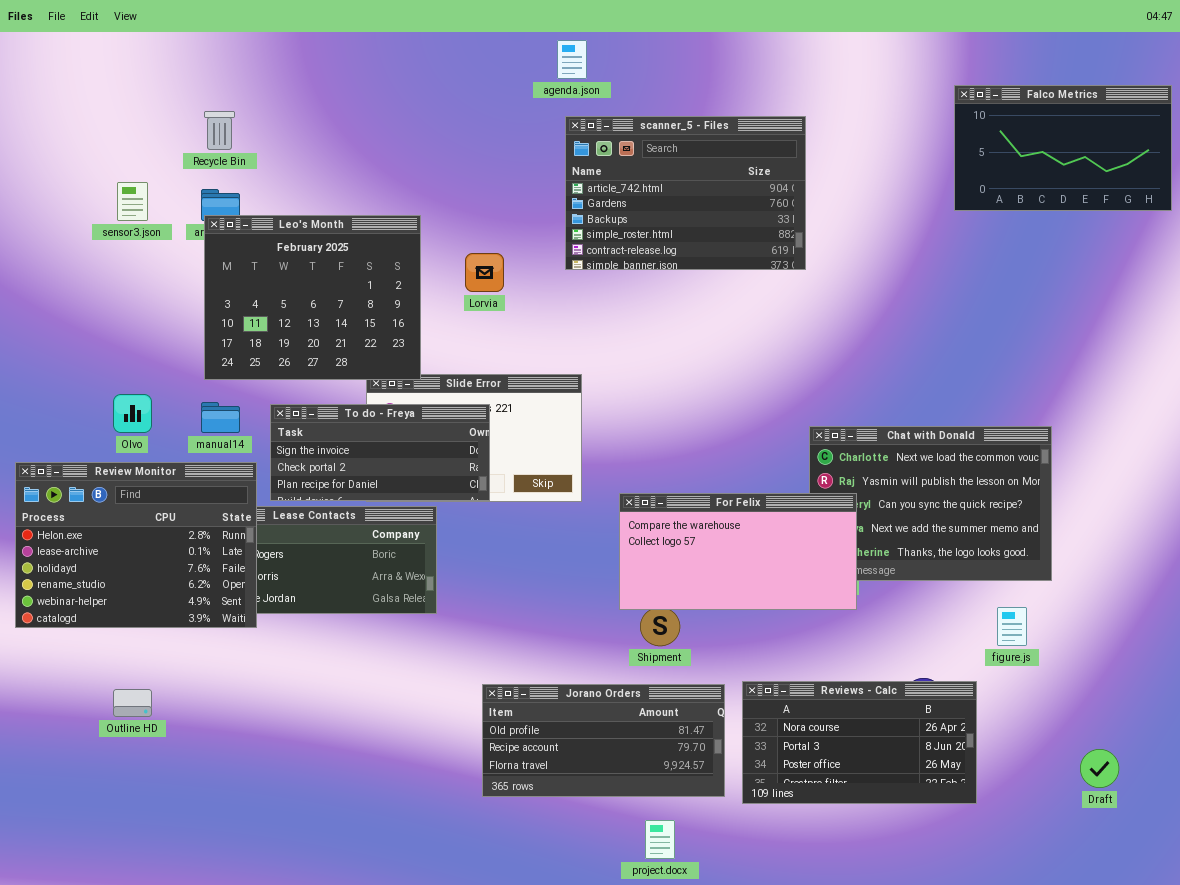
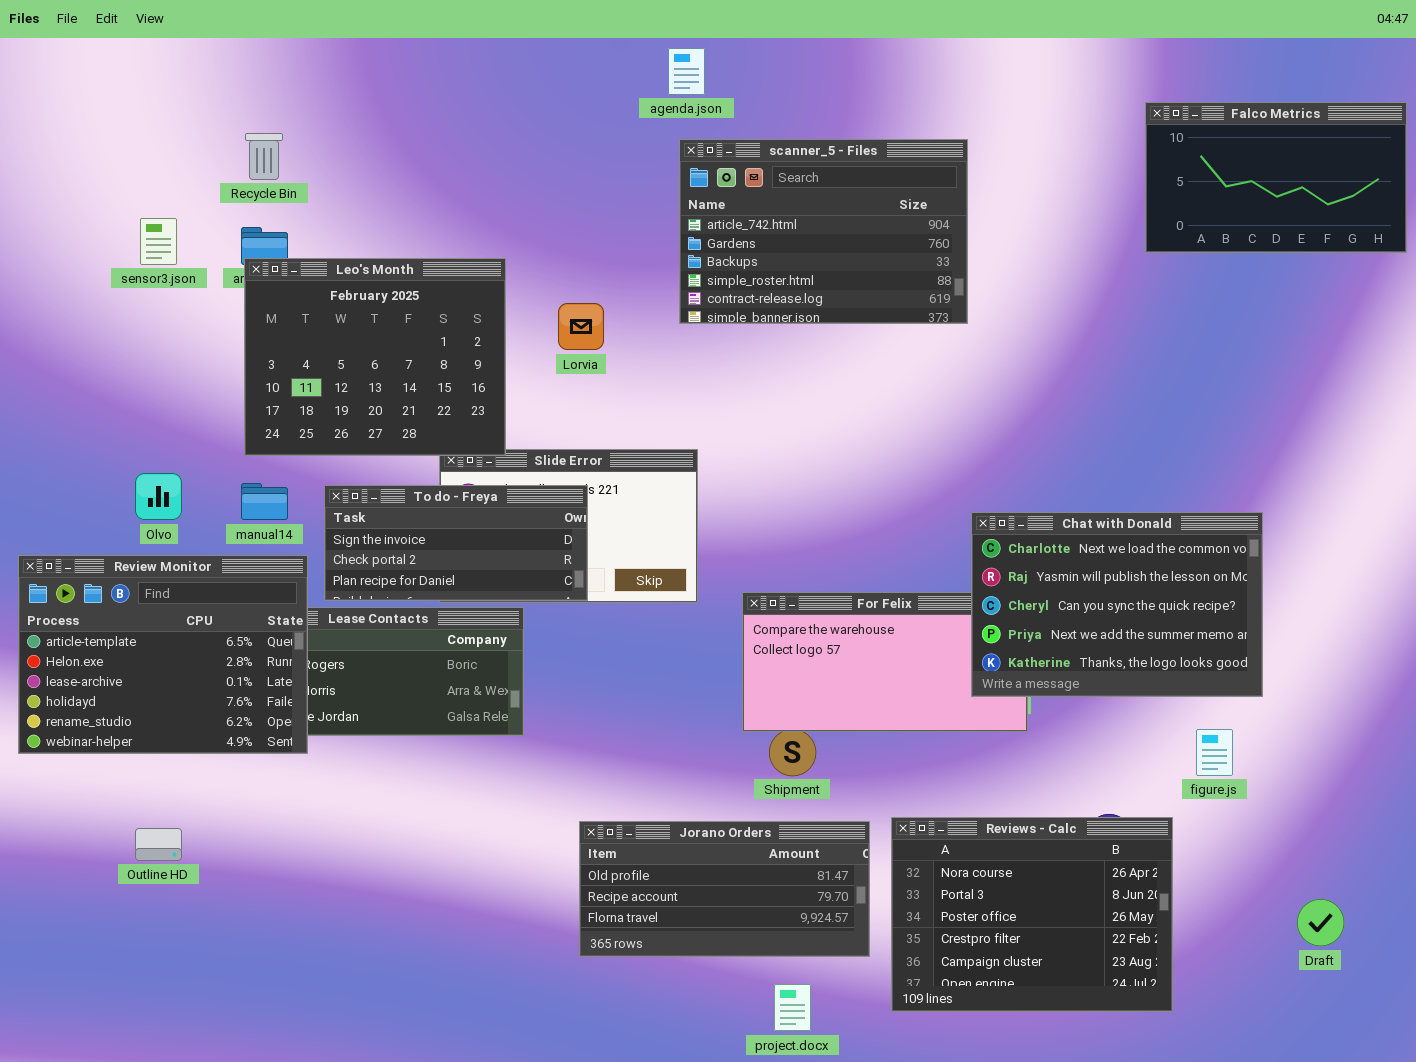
Chat with Donald: [809,426,1052,581] -> [971,512,1263,697], raised
Review Monitor: [15,462,257,628] -> [18,555,308,754], scrolled up 1 row
Reviews - Calc: [742,681,977,804] -> [891,817,1173,1012], resized

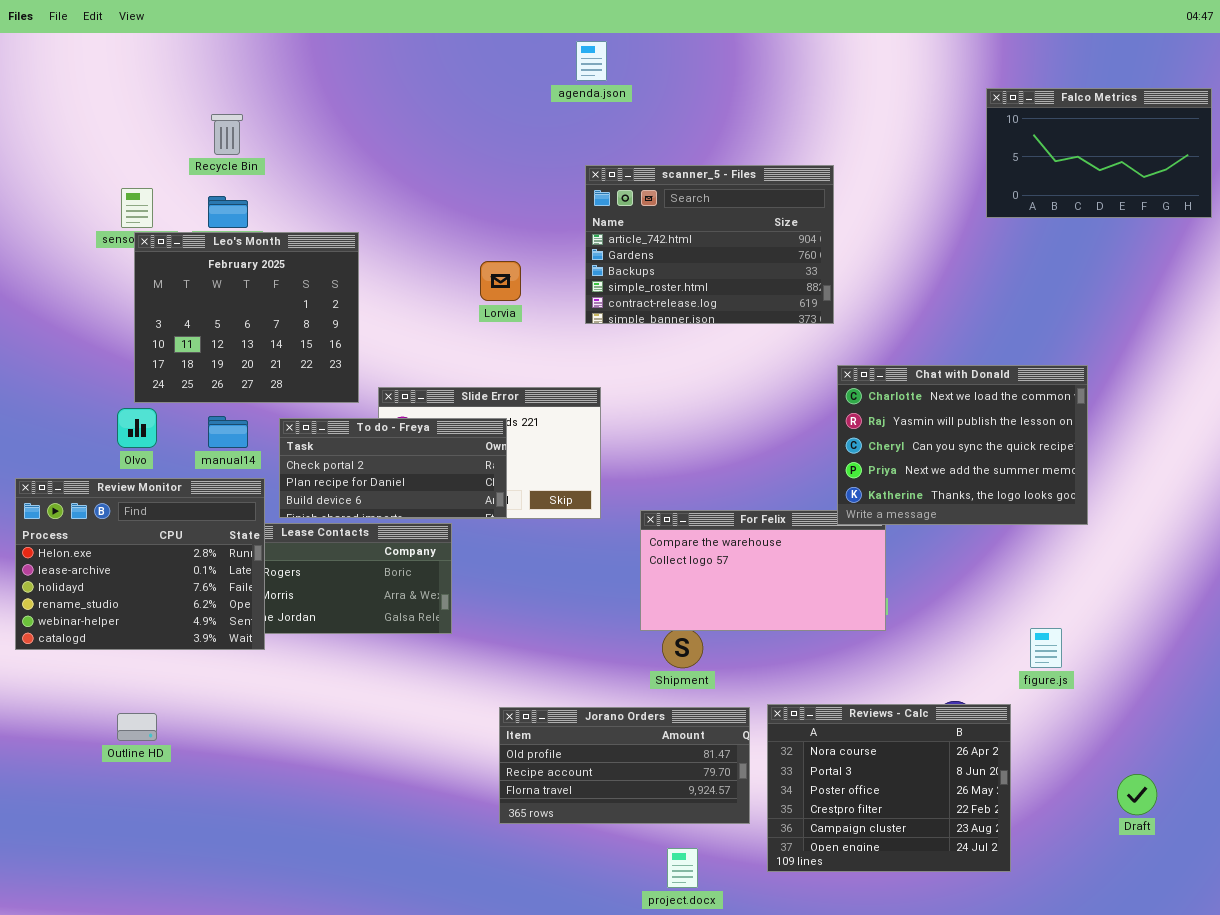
scanner_5 - Files: [679,139,968,324] -> [585,165,834,324], moved
Leo's Month: [244,258,506,456] -> [134,232,359,403], moved
To do - Freya: [324,485,588,601] -> [279,418,507,518], scrolled down 1 row
Chat with Donald: [971,512,1263,697] -> [837,365,1088,525], moved
Review Monitor: [18,555,308,754] -> [15,478,265,650], scrolled down 1 row

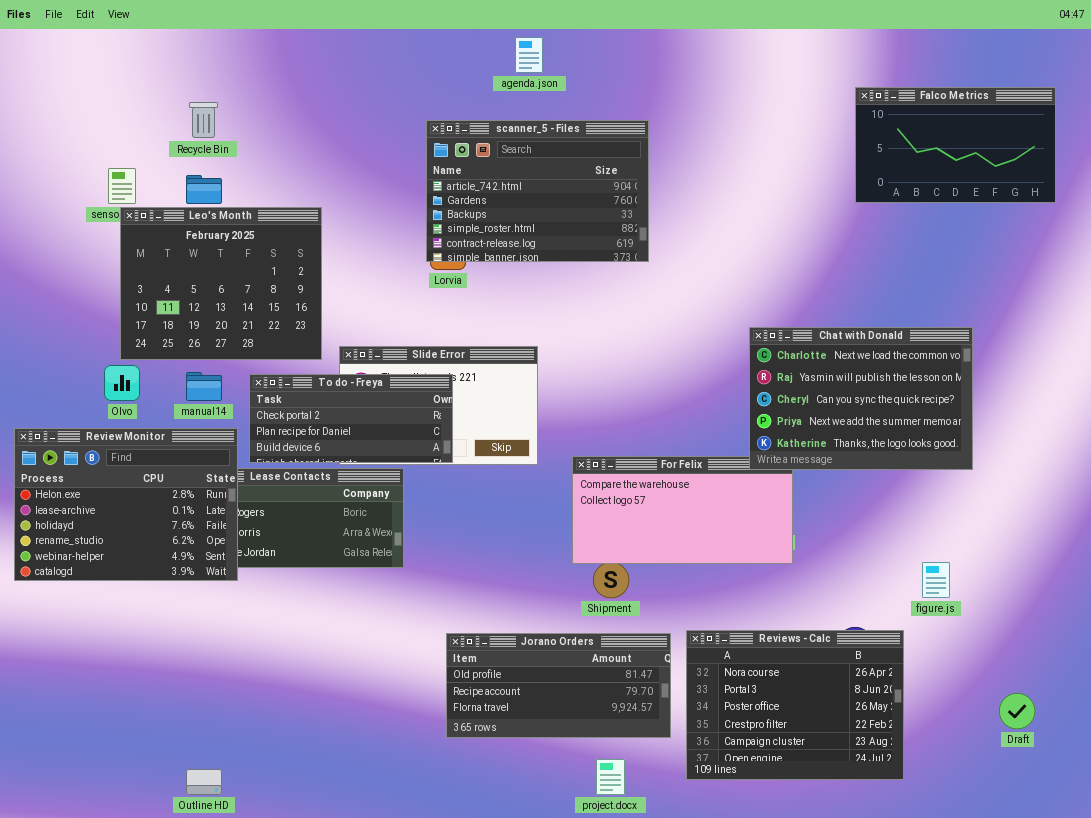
Falco Metrics: [986,88,1212,218] -> [855,87,1056,203], moved
scanner_5 - Files: [585,165,834,324] -> [426,120,649,262], moved
Outline HD: [117,713,157,741] -> [186,769,222,795], moved

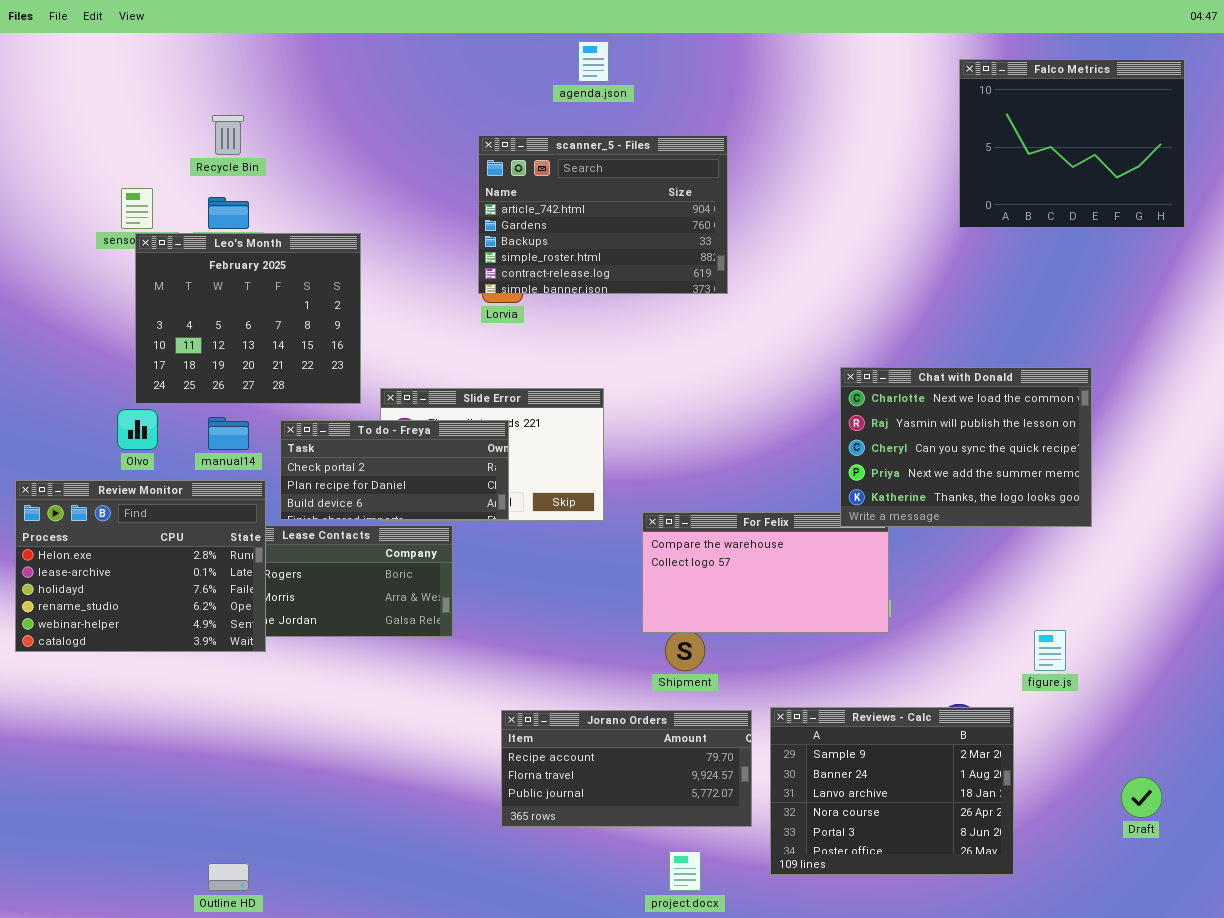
Falco Metrics: [855,87,1056,203] -> [959,59,1185,228], resized
Reviews - Calc: [686,630,904,780] -> [770,707,1014,875], scrolled up 3 rows
Jorano Orders: [446,633,671,738] -> [501,710,752,827], scrolled down 1 row

